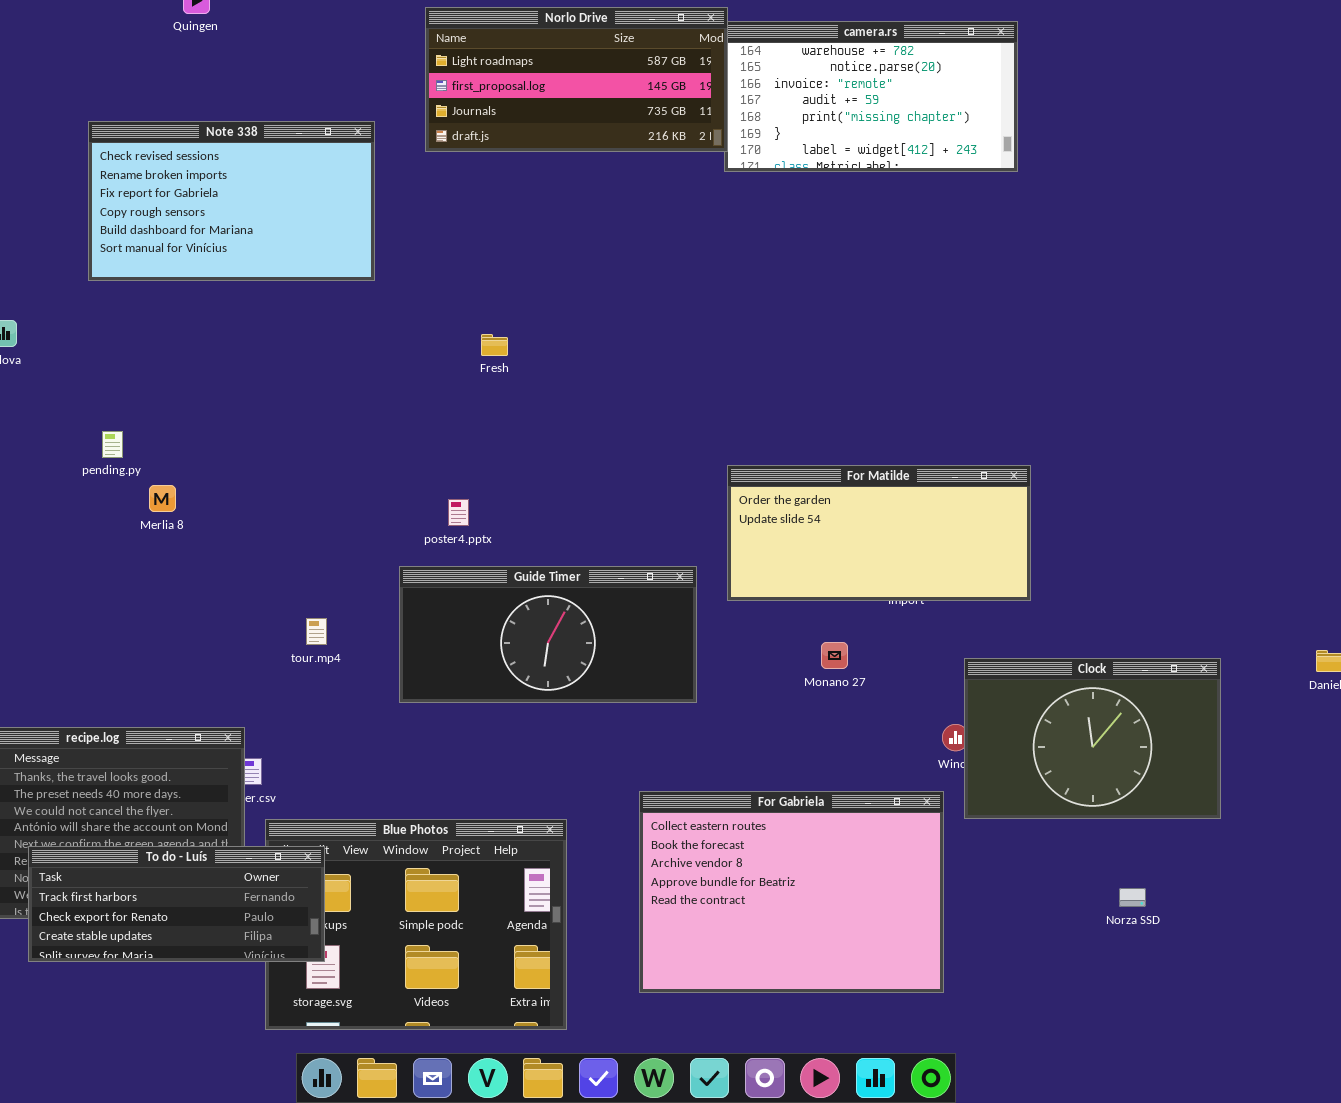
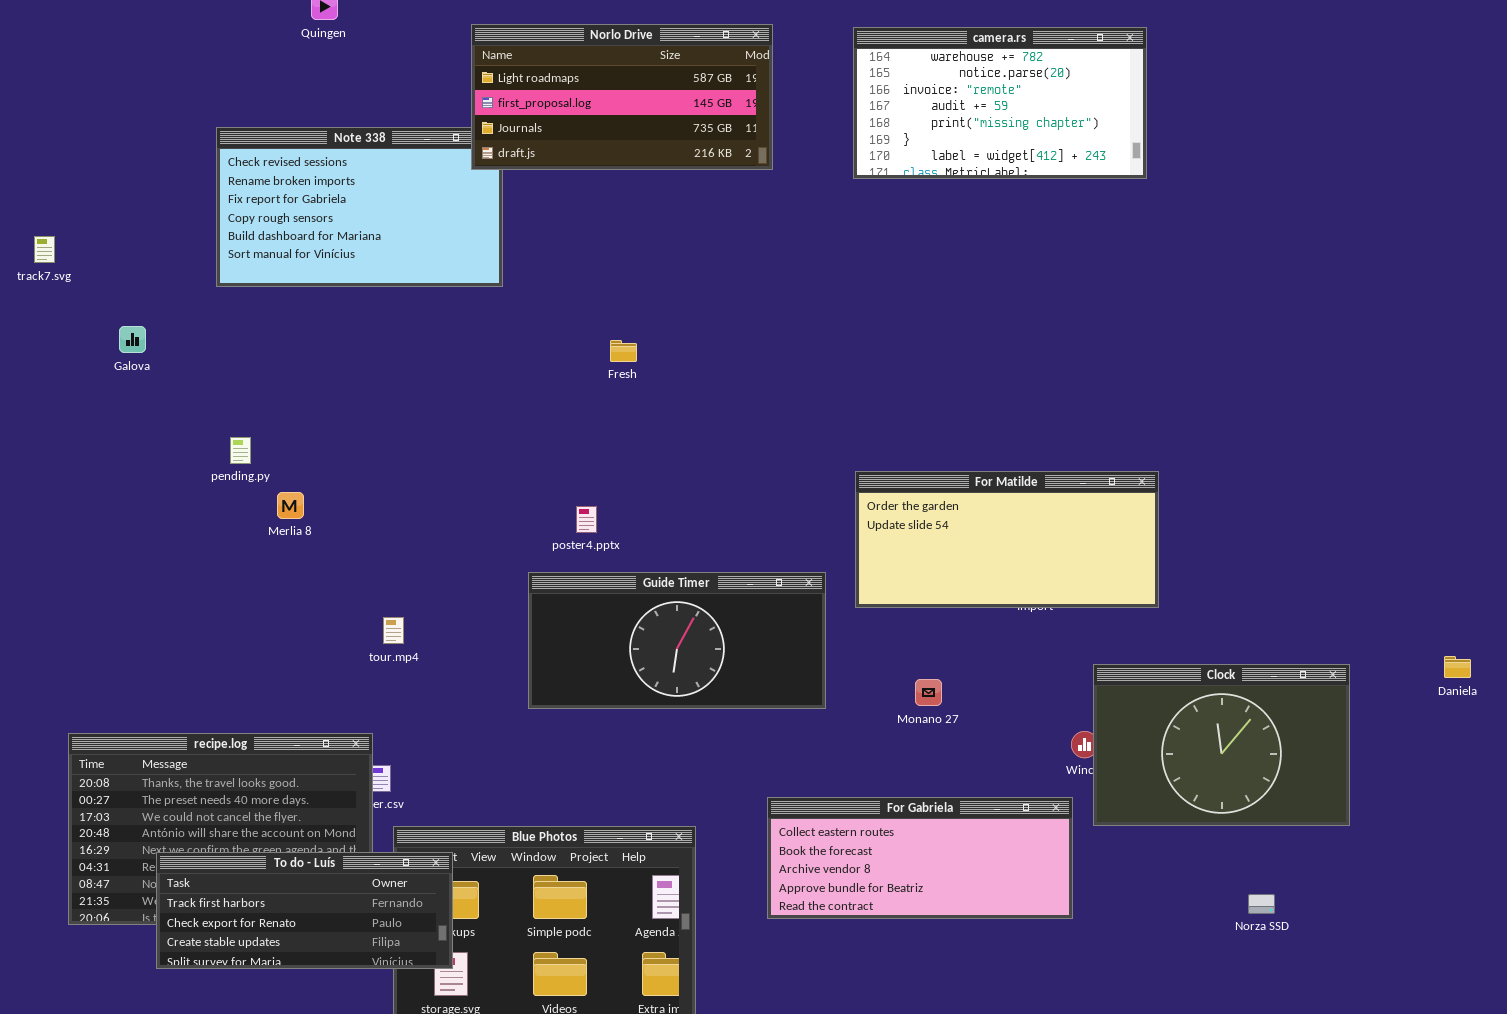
Norlo Drive: [425,7,728,152] -> [471,24,773,170], moved
tour.mp4: [306,618,327,645] -> [383,617,404,644], moved
Monano 27: [821,642,848,669] -> [915,679,942,706], moved
For Gabriela: [639,791,944,993] -> [767,797,1073,919], resized

